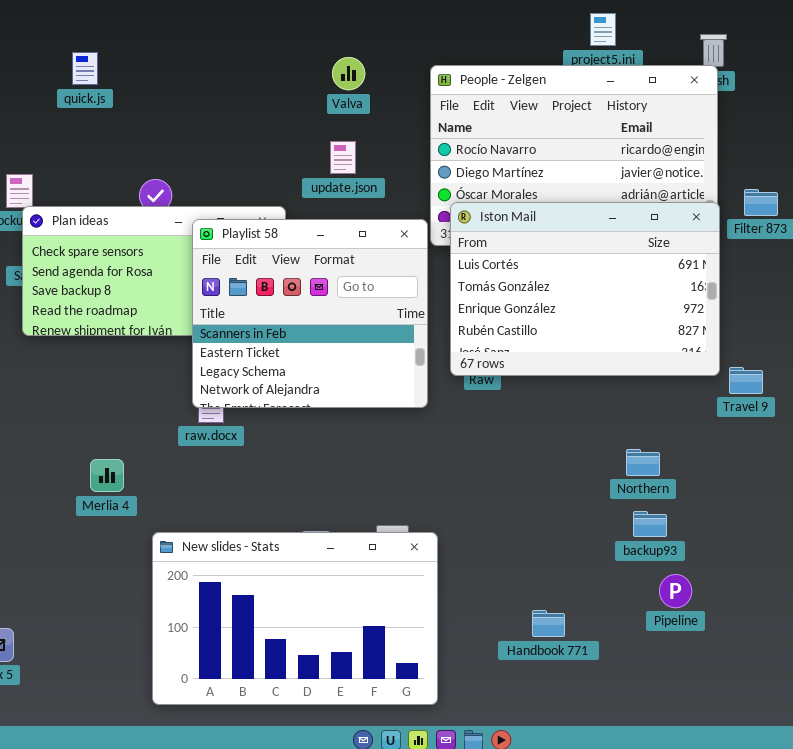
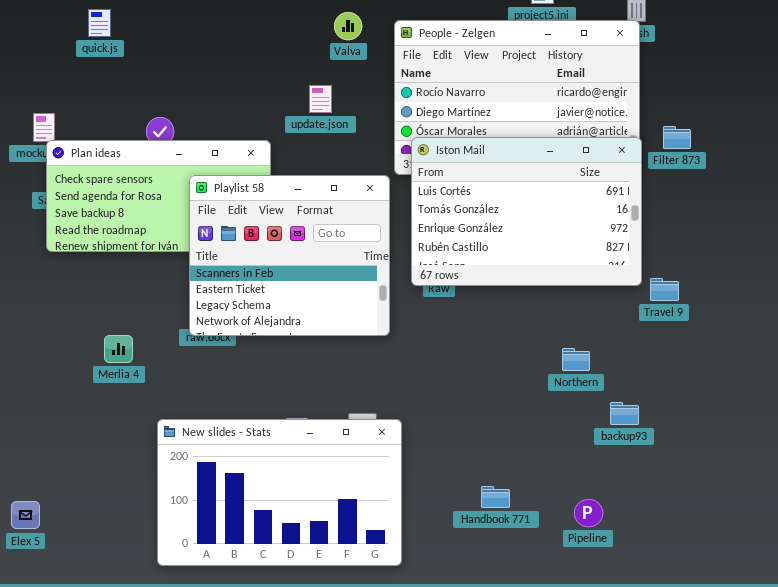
Valva: [332,57,365,90] -> [334,12,362,40], moved
Playlist 58: [192,219,428,408] -> [189,175,390,336], moved
Merlia 4: [90,459,124,492] -> [104,335,133,363], moved
backup93: [633,511,667,537] -> [610,402,639,425], moved
Pipeline: [659,574,692,608] -> [574,499,603,527], moved

